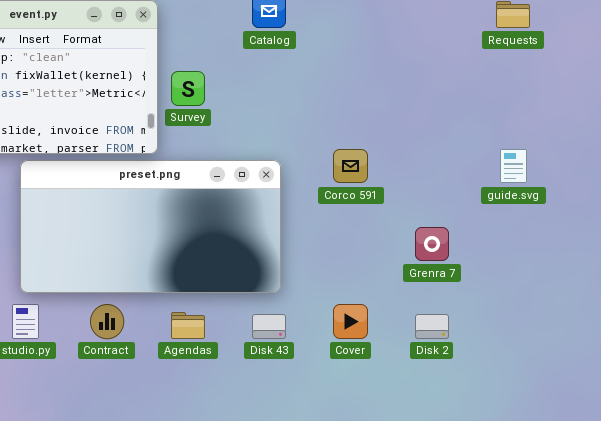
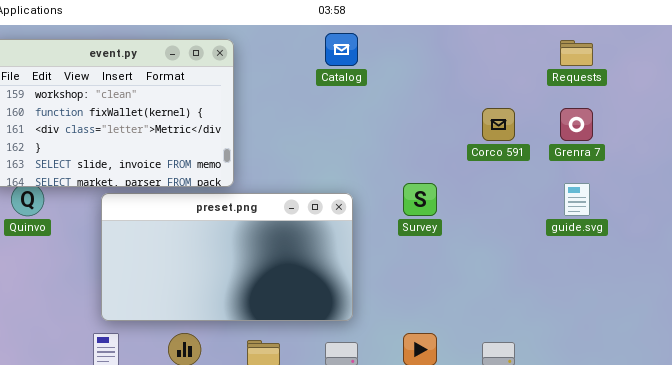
Survey: [171,71,205,106] -> [403,183,437,216], moved
Corco 591: [333,149,368,183] -> [482,108,515,141], moved
Grenra 7: [415,227,449,261] -> [560,108,593,141], moved

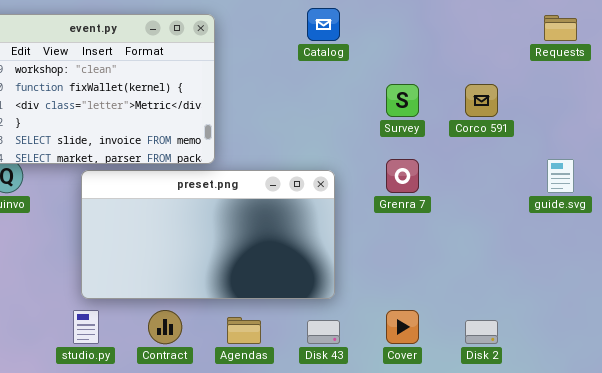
Grenra 7: [560,108,593,141] -> [386,159,419,193], moved
Survey: [403,183,437,216] -> [386,84,419,117], moved

